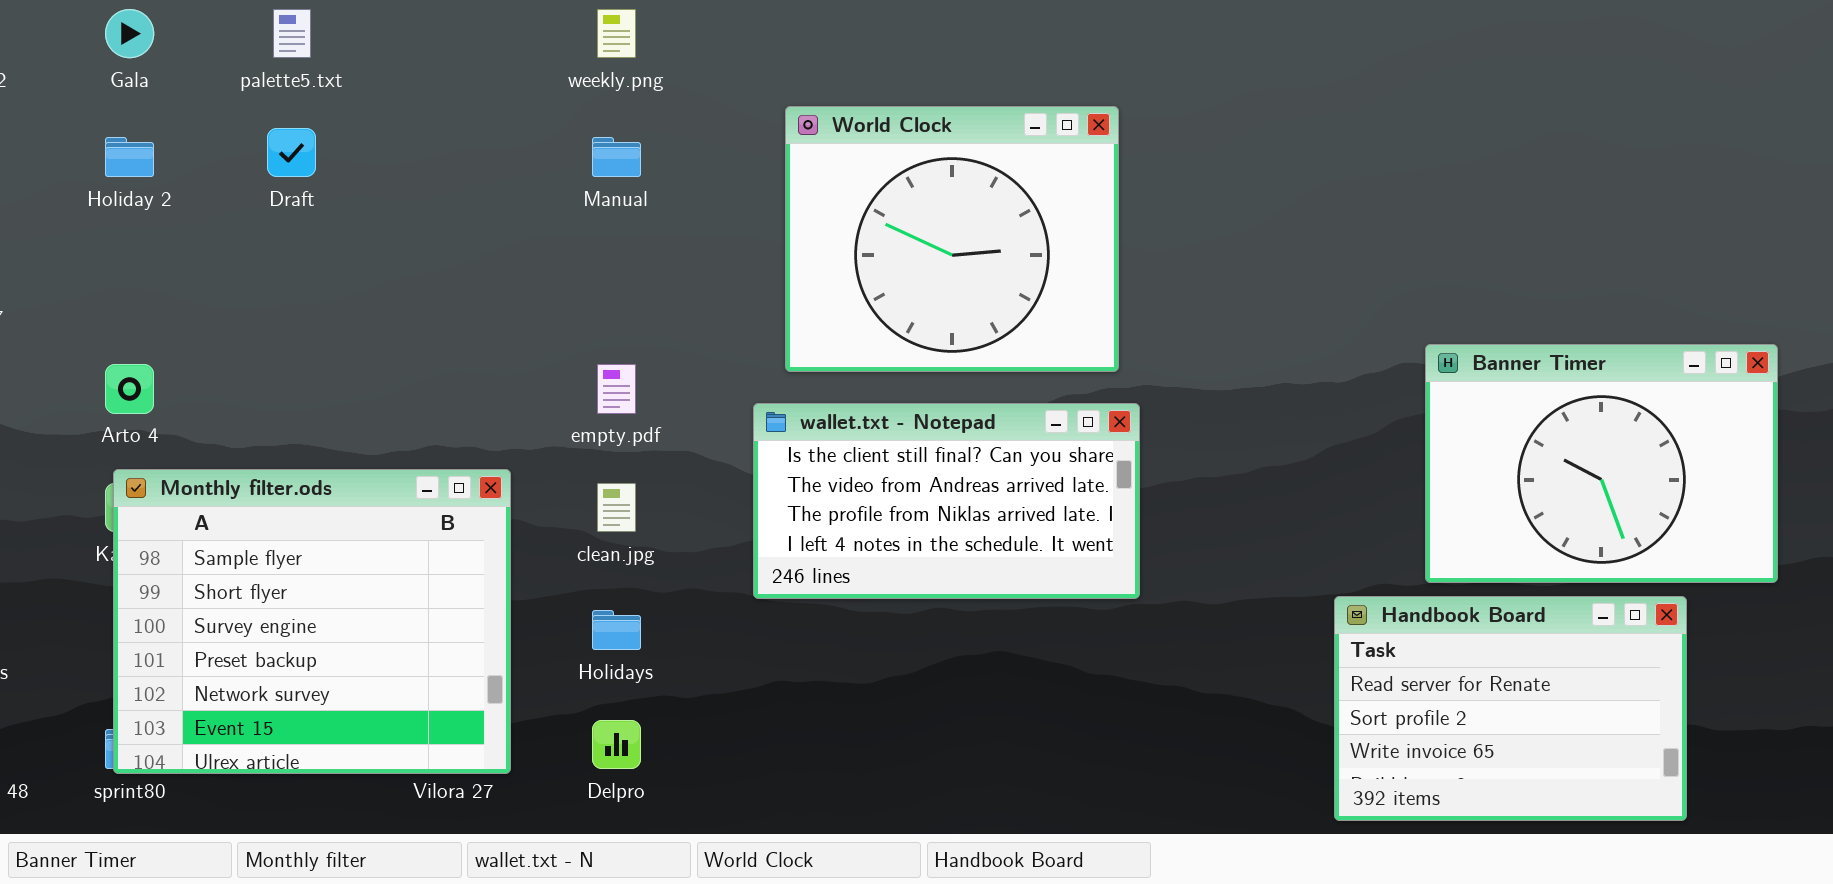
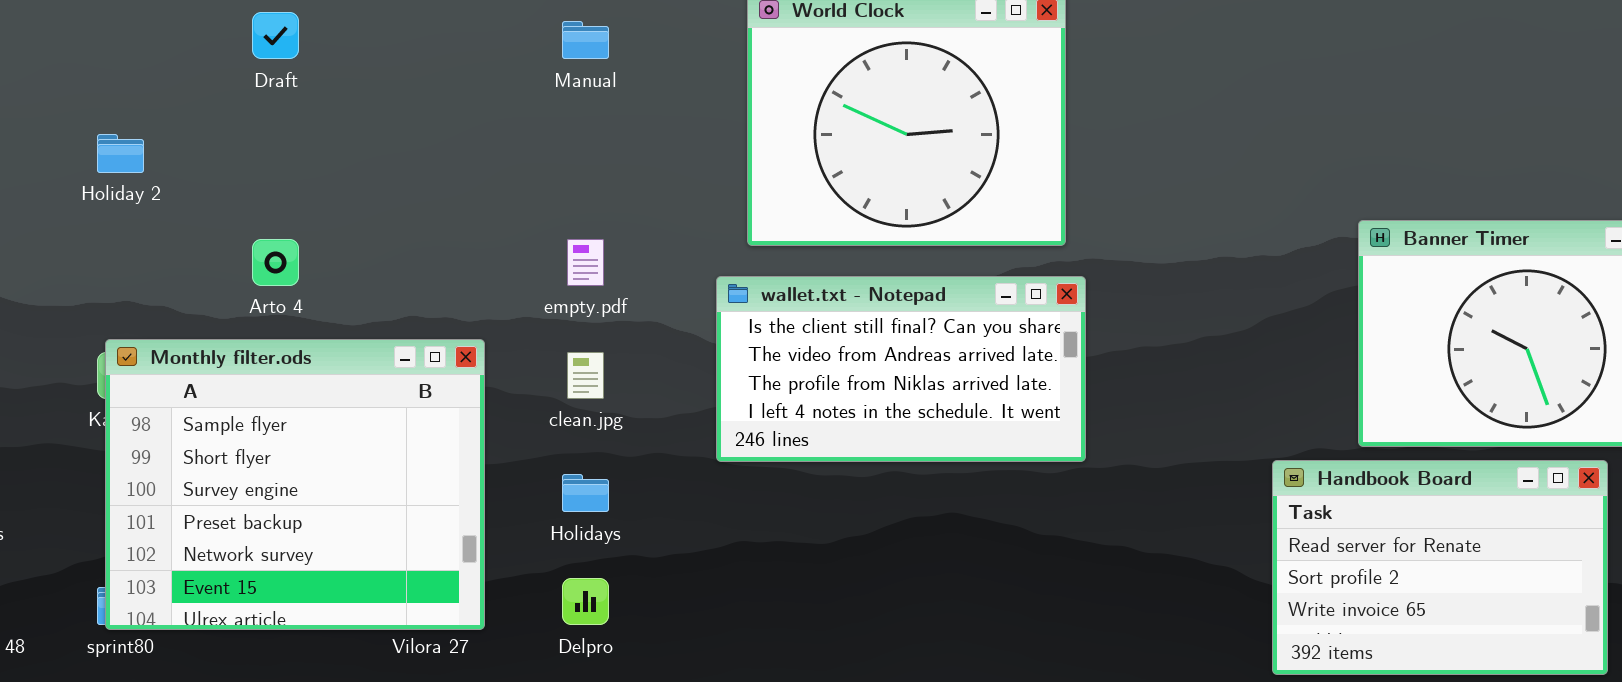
Holiday 2: [105,137,154,177] -> [97,134,144,173], moved
Arto 4: [105,364,154,414] -> [252,239,299,286], moved

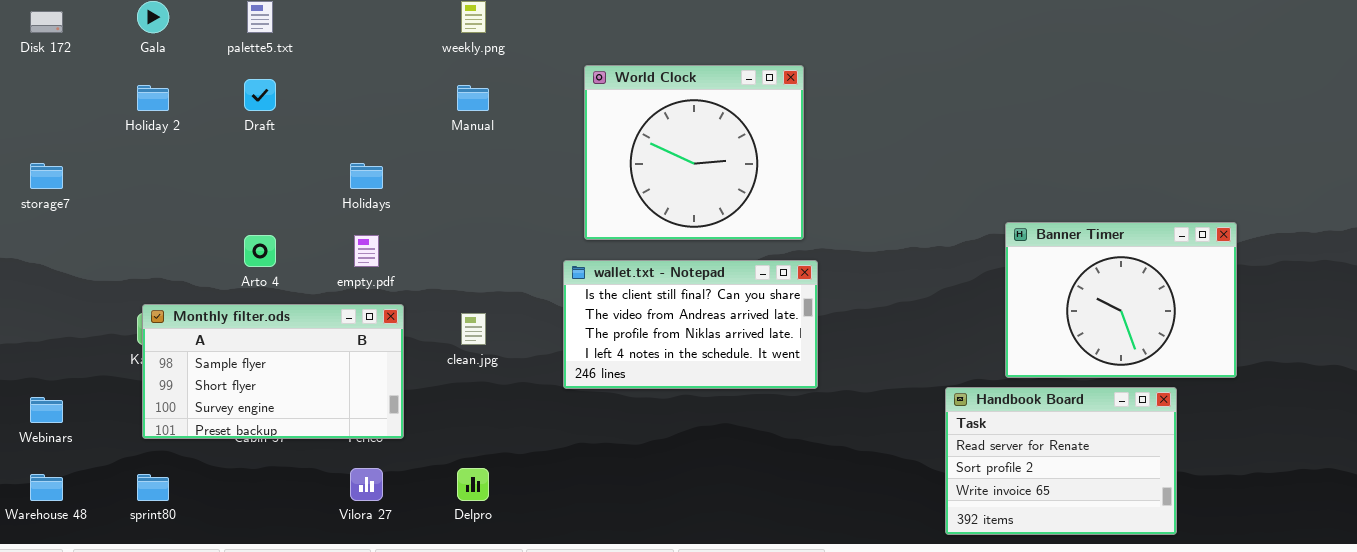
Holiday 2: [97,134,144,173] -> [137,85,169,111], moved
empty.pdf: [567,239,604,286] -> [354,235,379,267], moved
Monthly filter.ods: [105,339,485,630] -> [142,304,404,439], resized
Holidays: [562,474,609,512] -> [350,163,383,189], moved

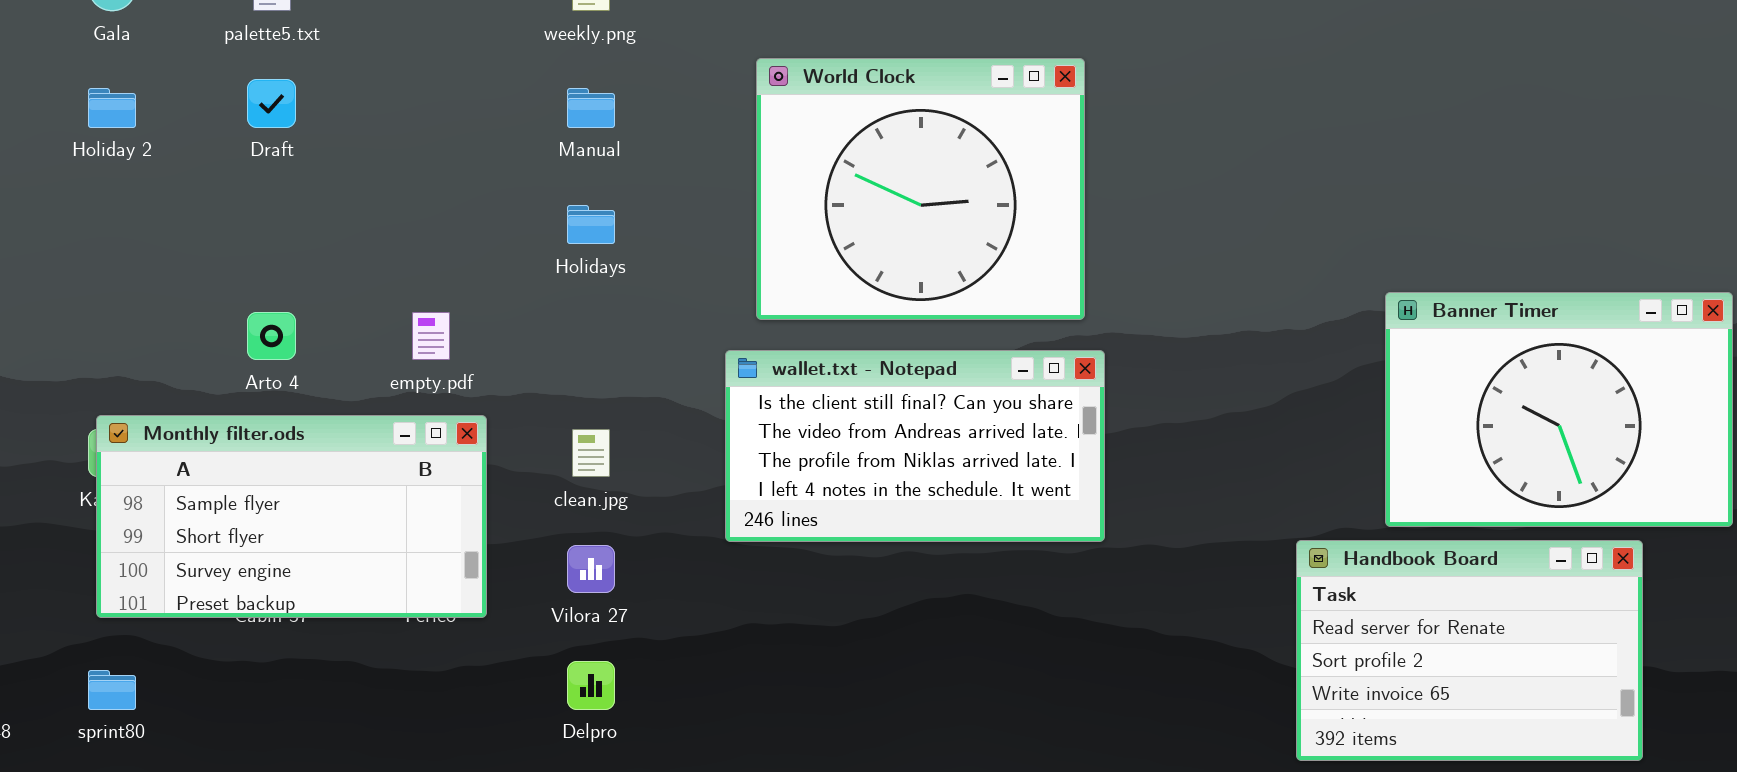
Holidays: [350,163,383,189] -> [567,205,615,244], moved
Vilora 27: [350,468,383,501] -> [567,545,615,593], moved

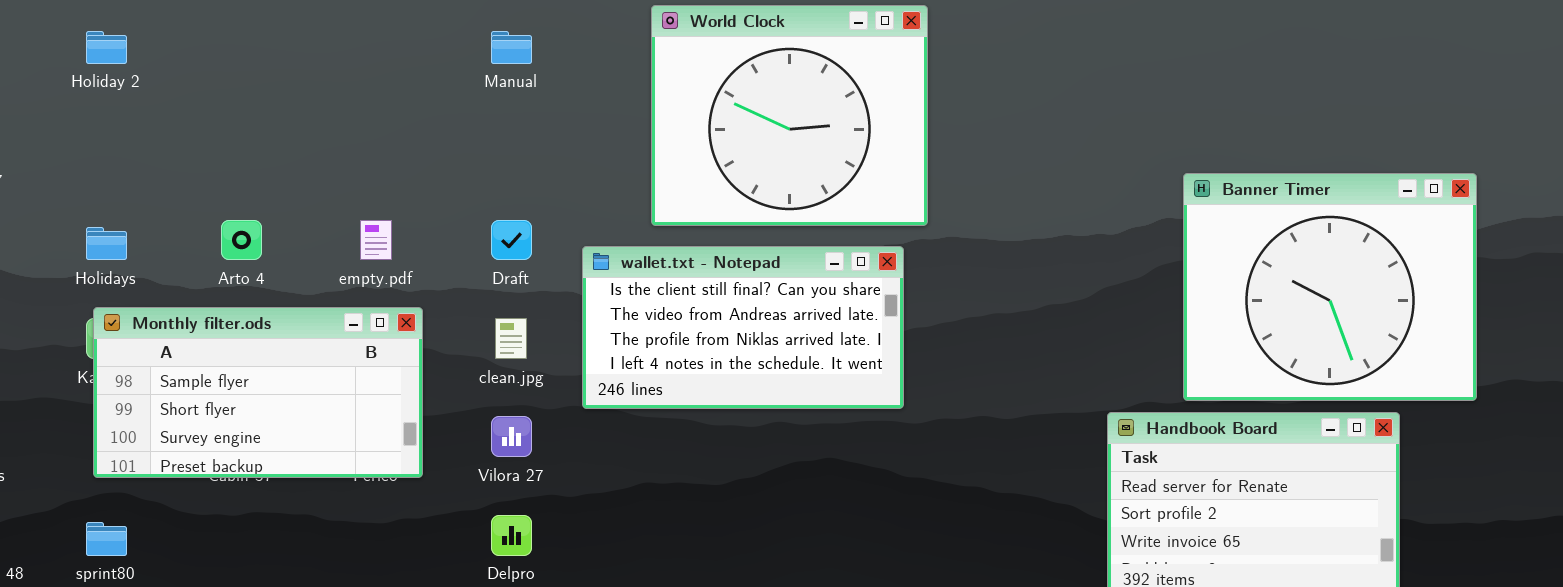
Draft: [247,79,296,128] -> [491,220,532,260], moved
Holidays: [567,205,615,244] -> [86,227,127,260], moved
Banner Timer: [1385,292,1733,527] -> [1183,173,1477,401], resized
wallet.txt - Notepad: [725,350,1105,542] -> [582,246,904,409], moved

